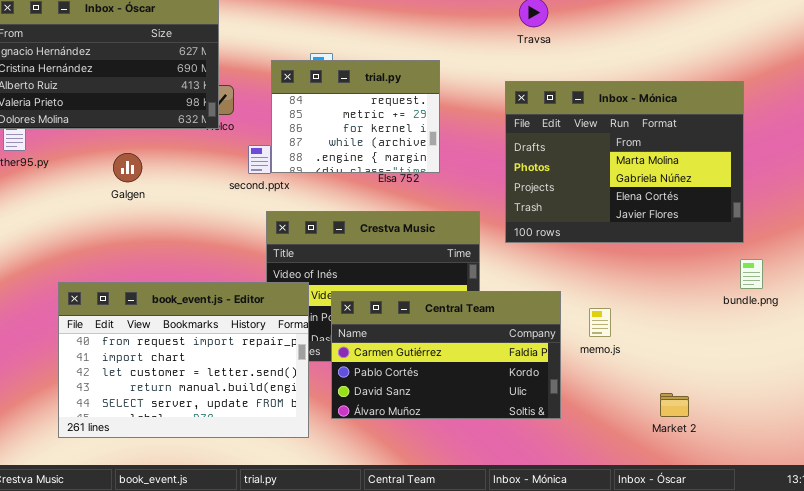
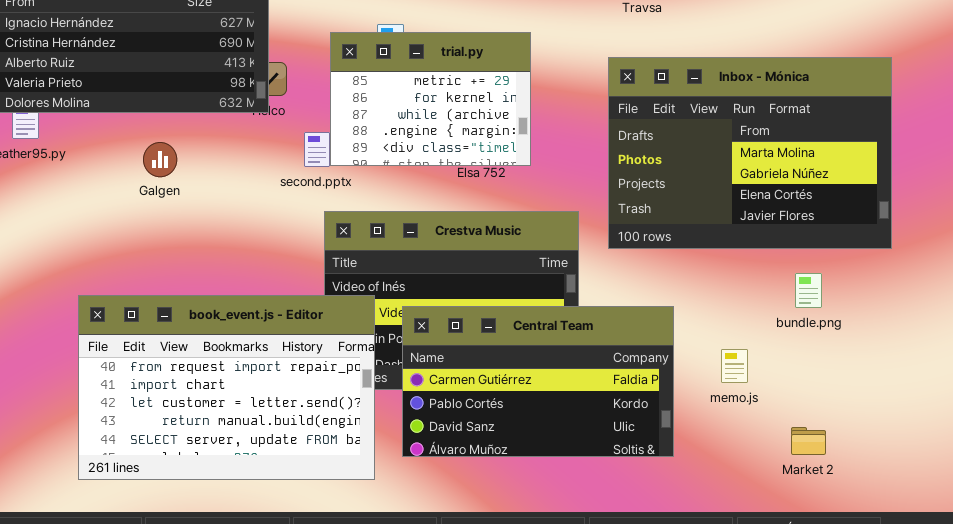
trial.py: [271,60,440,173] -> [330,32,531,166], scrolled down 1 row
bundle.png: [740,259,763,289] -> [795,273,822,308], moved
memo.js: [589,308,611,337] -> [721,349,748,383], moved

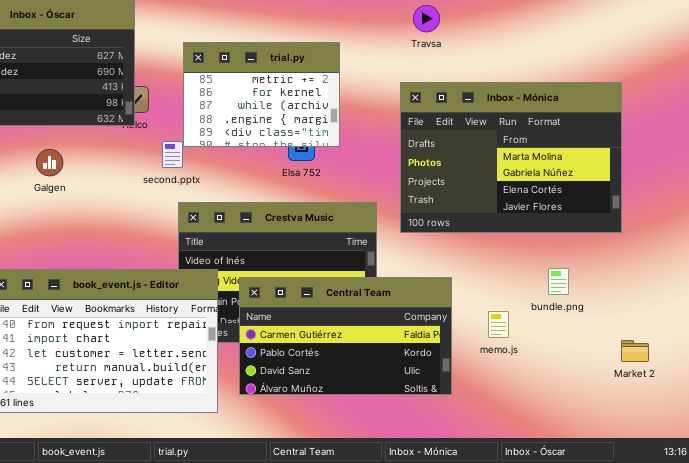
trial.py: [330,32,531,166] -> [183,42,340,147], moved
bundle.png: [795,273,822,308] -> [548,268,569,295], moved
Market 2: [791,427,826,455] -> [621,340,649,362], moved

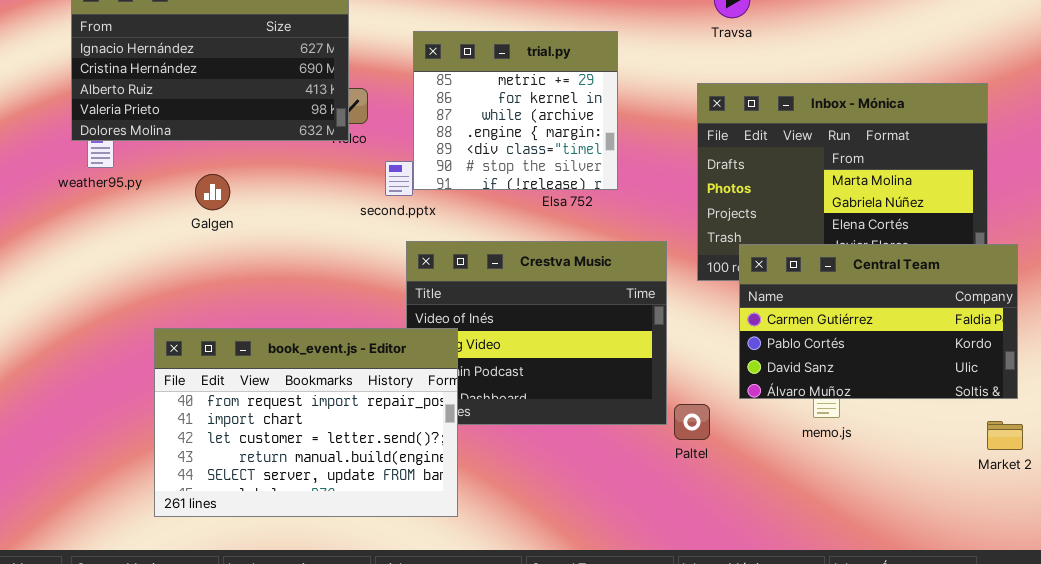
trial.py: [183,42,340,147] -> [413,31,618,190], resized
Galgen: [36,149,63,176] -> [195,174,230,210], moved
Central Team: [239,277,452,395] -> [739,244,1018,399], moved

